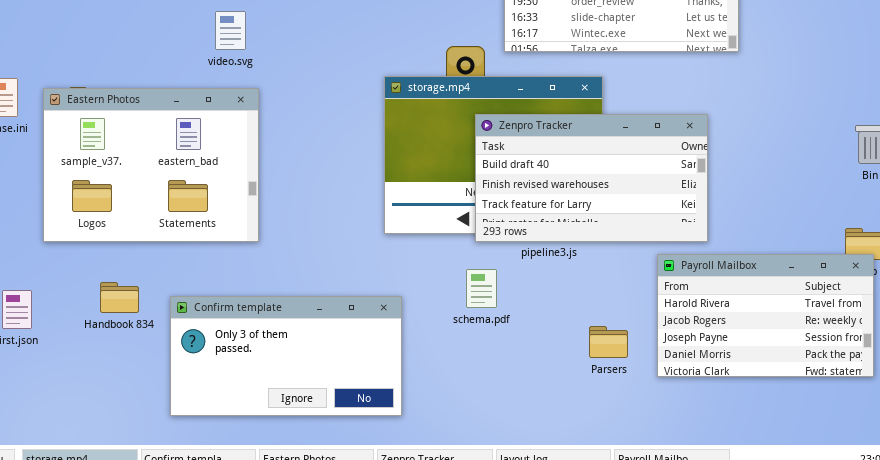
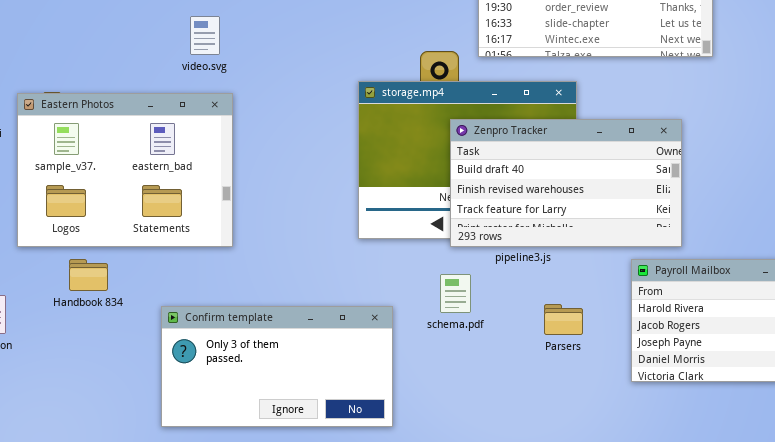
Handbook 834: [100,282,139,313] -> [69,259,108,291], moved
Confirm template: [170,296,402,416] -> [161,306,393,427], moved
Parsers: [589,326,628,358] -> [544,304,583,335], moved

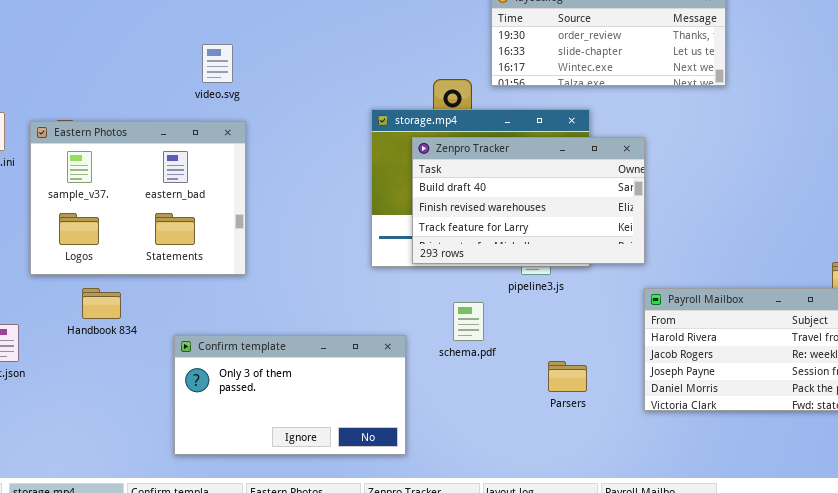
Zenpro Tracker: [450,119,682,247] -> [412,137,645,264], moved
Parsers: [544,304,583,335] -> [548,361,587,392], moved

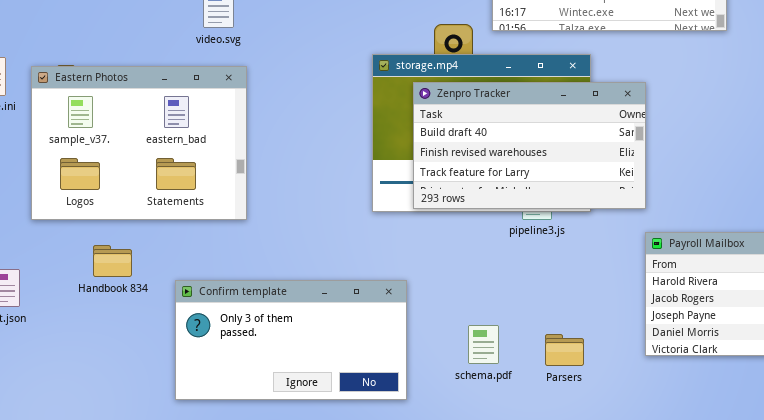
Handbook 834: [82,288,121,319] -> [93,245,132,277], moved
schema.pdf: [453,302,484,341] -> [468,325,499,364], moved
Parsers: [548,361,587,392] -> [545,334,584,366], moved

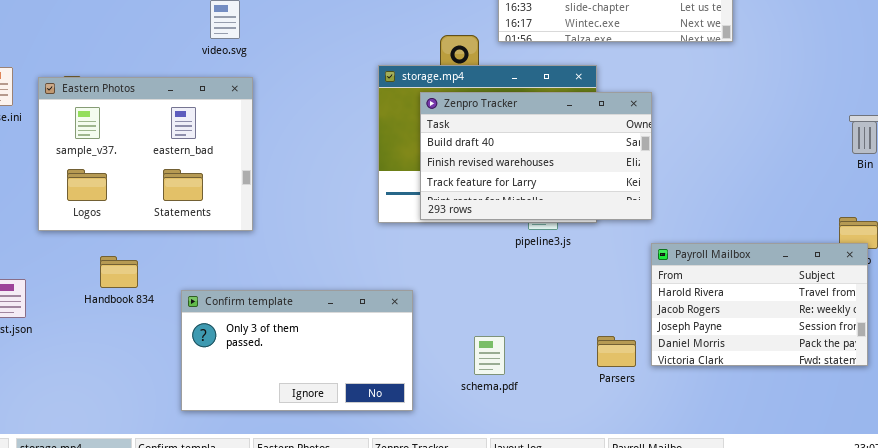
Parsers: [545,334,584,366] -> [597,336,636,367], moved

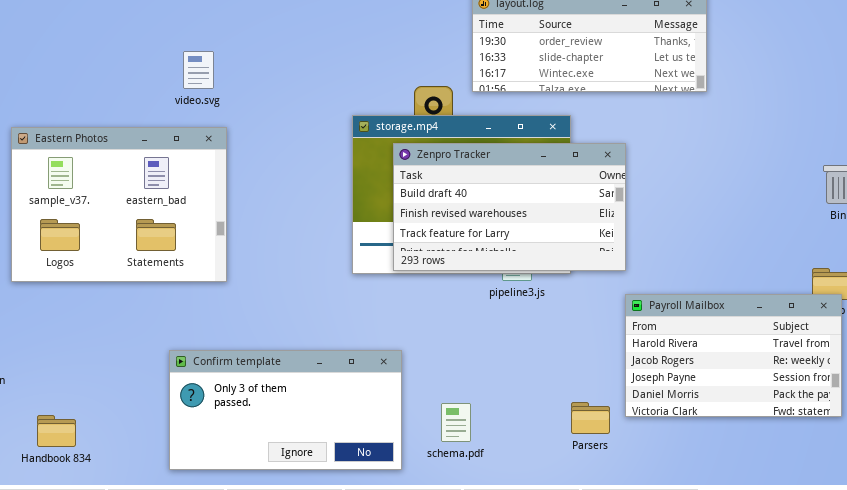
Handbook 834: [100,256,138,288] -> [37,415,76,447], moved
Confirm template: [181,290,413,411] -> [169,350,402,470], moved
schema.pdf: [474,336,505,375] -> [441,403,471,442], moved
Parsers: [597,336,636,367] -> [571,402,610,434], moved

